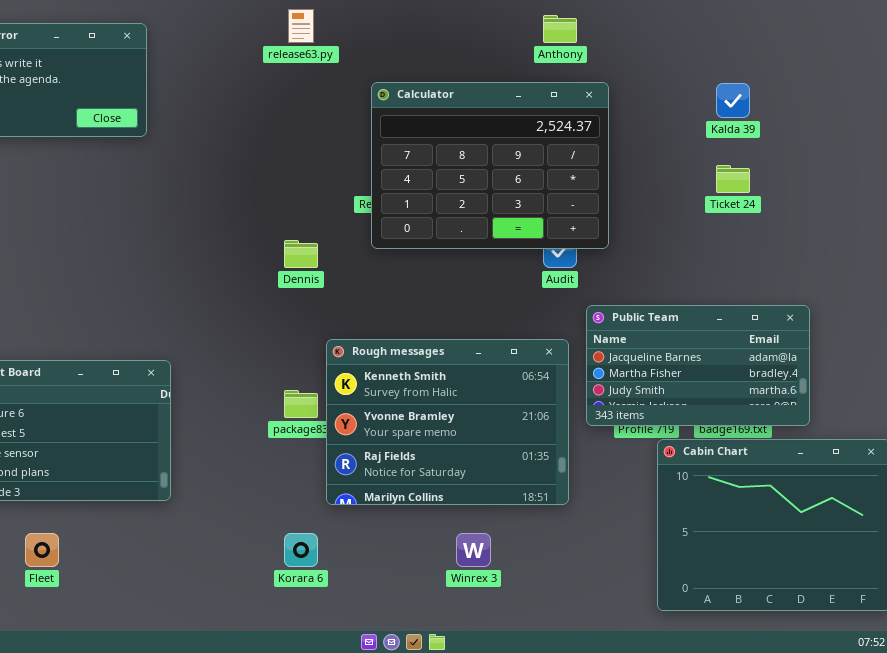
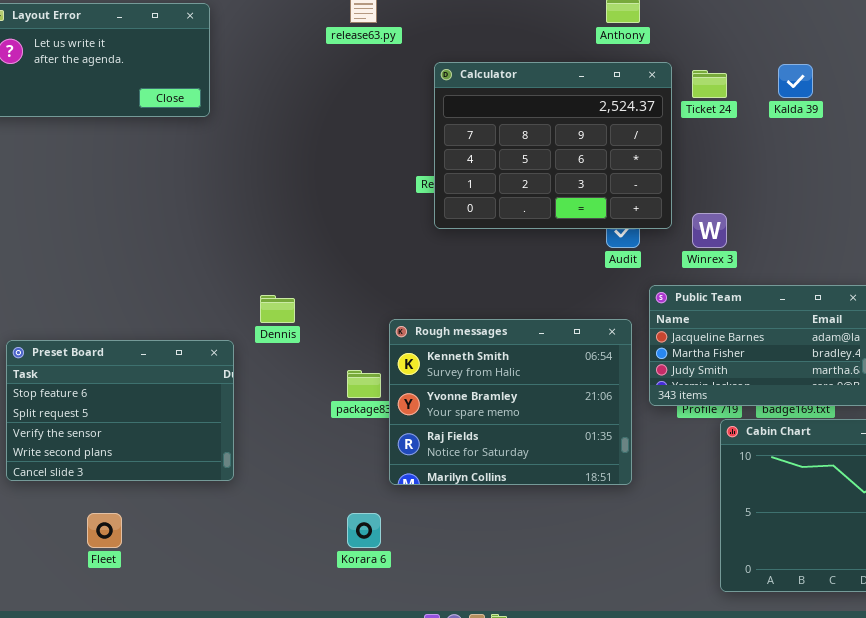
Ticket 24: [716,165,750,193] -> [692,70,727,98], moved
Dennis: [284,240,318,268] -> [260,295,295,323], moved
Winrex 3: [456,533,491,567] -> [692,213,727,248], moved

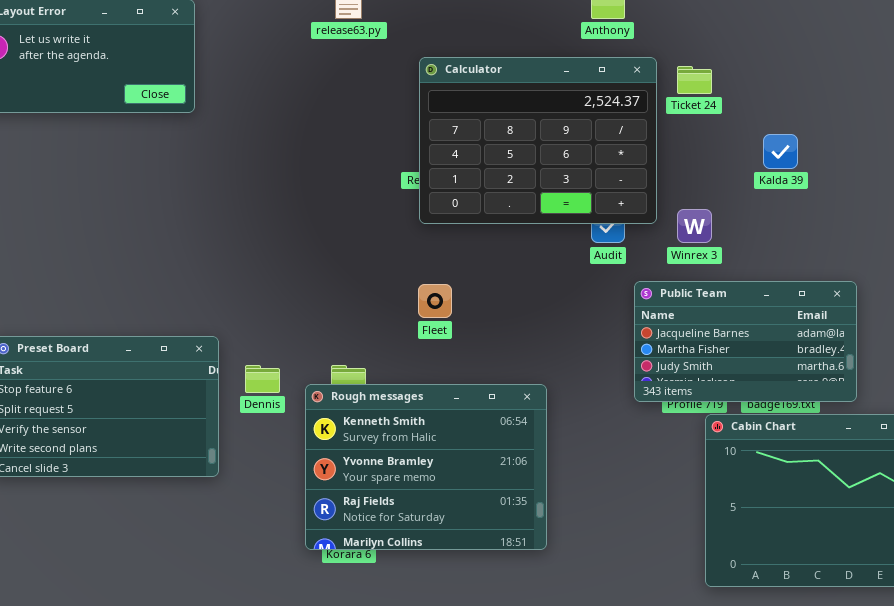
Kalda 39: [778,64,813,98] -> [763,134,798,169], moved
Dennis: [260,295,295,323] -> [245,365,280,393], moved
Rough messages: [389,319,632,485] -> [305,384,547,550], moved
Fleet: [87,513,122,548] -> [418,284,452,318], moved

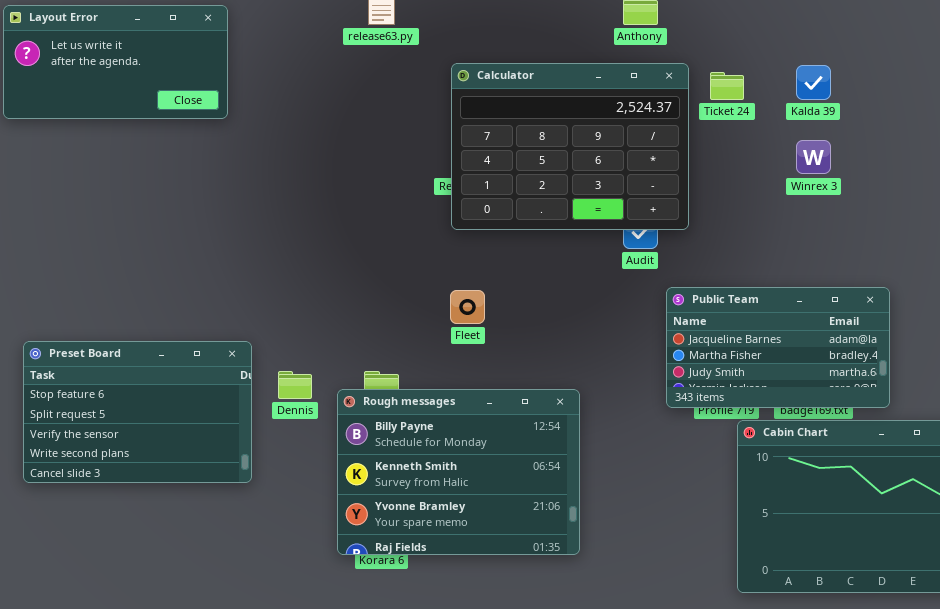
Kalda 39: [763,134,798,169] -> [796,65,831,100], moved
Winrex 3: [677,209,712,243] -> [796,140,831,174], moved
Rough messages: [305,384,547,550] -> [337,389,580,555], scrolled up 1 row

